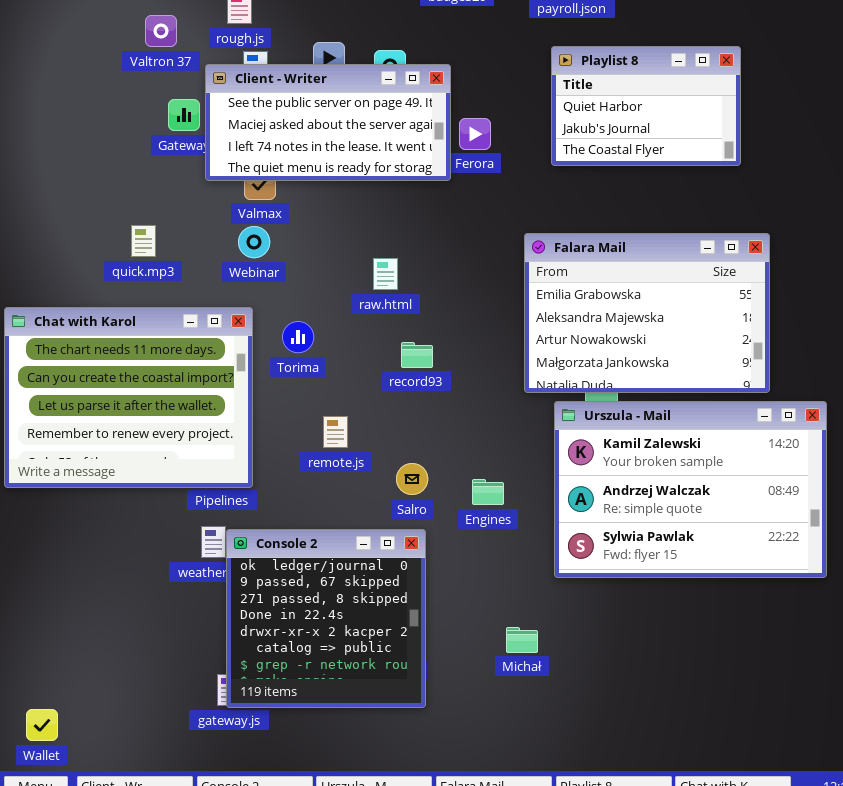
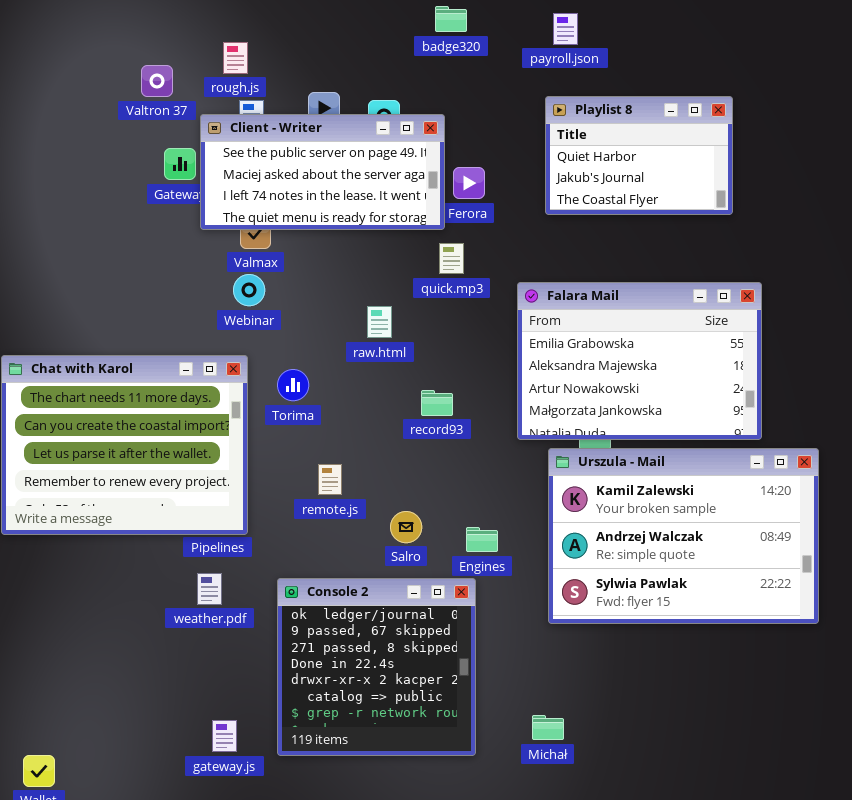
quick.mp3: [131,225,156,257] -> [439,243,464,274], moved
record93: [401,342,433,368] -> [421,390,453,416], moved
Console 2: [226,529,426,708] -> [277,578,476,756], moved
Michał: [506,627,538,653] -> [532,715,564,740], moved

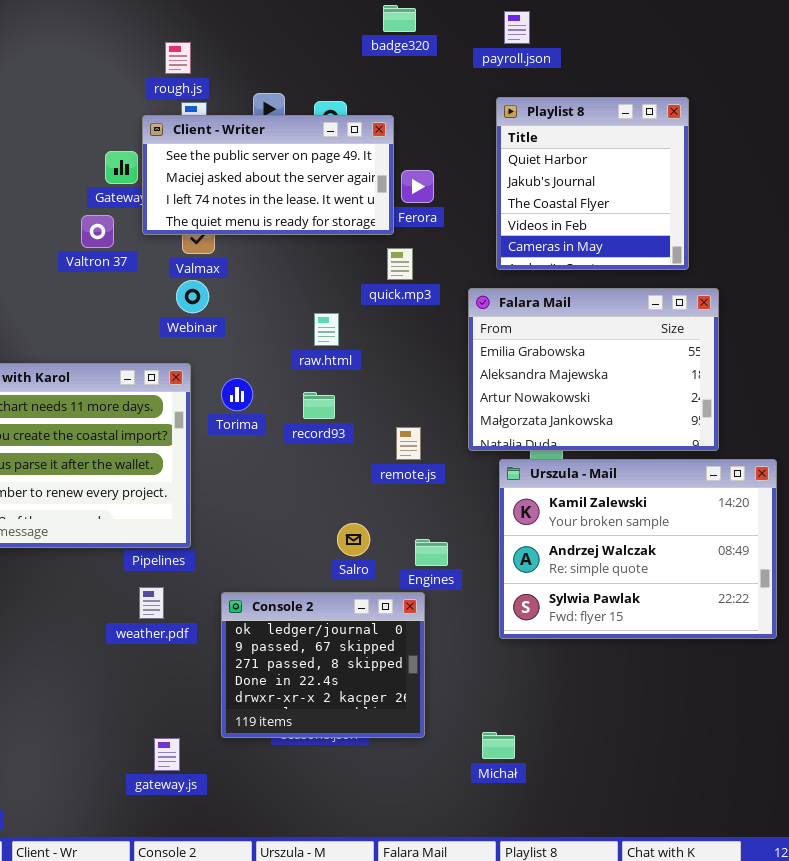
Valtron 37: [141,65,173,97] -> [81,215,114,248], moved
Playlist 8: [545,96,733,215] -> [496,97,689,270], resized
record93: [421,390,453,416] -> [303,392,335,419], moved
remote.js: [318,464,342,495] -> [396,427,421,460], moved
Console 2: [277,578,476,756] -> [221,592,425,738], resized

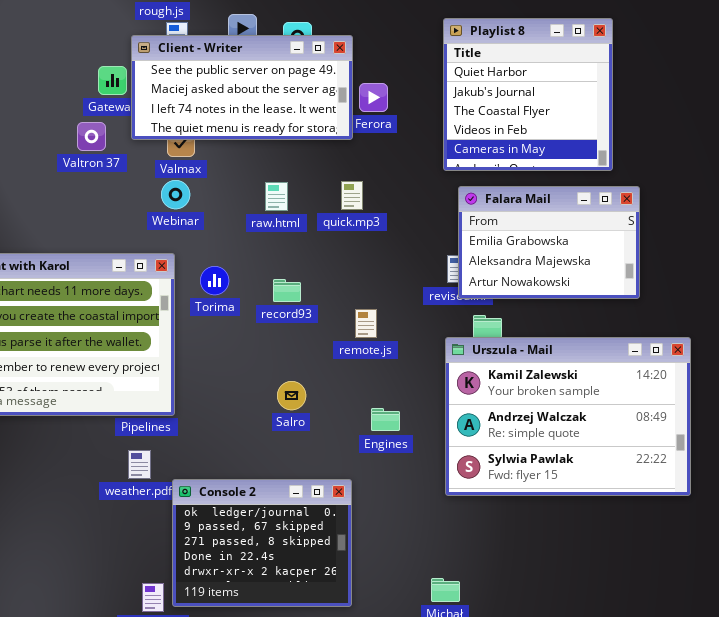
quick.mp3: [387,248,413,280] -> [341,181,363,210], moved
Falara Mail: [468,288,719,451] -> [458,186,640,299], resized
raw.html: [314,313,339,346] -> [265,182,288,211], moved
Salro: [337,523,370,556] -> [277,381,306,410], moved
Console 2: [221,592,425,738] -> [172,479,352,607], moved

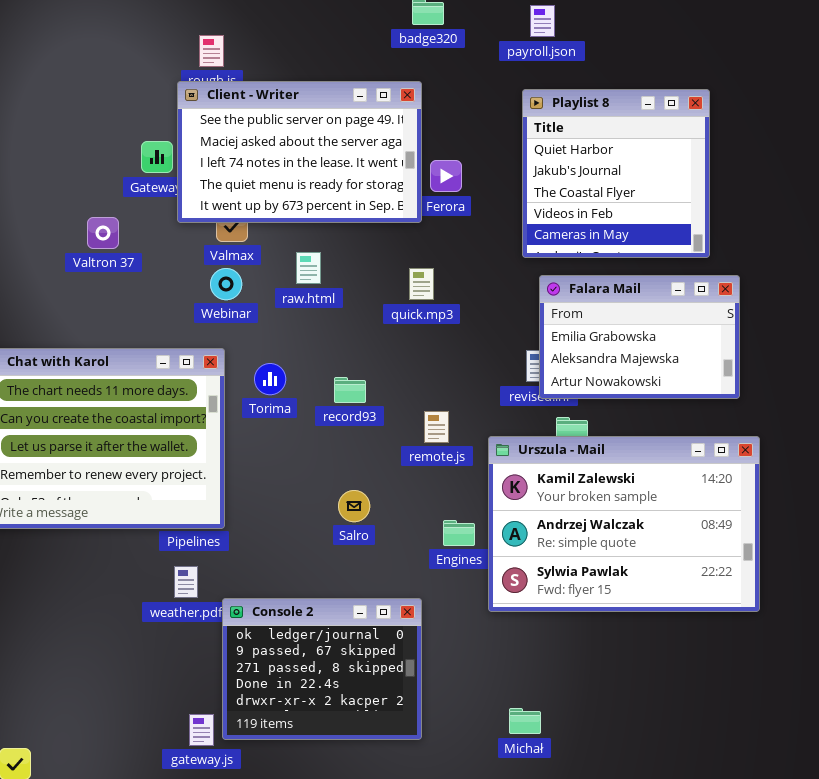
Client - Writer: [131,35,353,140] -> [177,81,422,223], resized
Valtron 37: [77,122,106,151] -> [87,217,119,249], moved
raw.html: [265,182,288,211] -> [296,252,321,284], moved
Urszula - Mail: [445,337,691,496] -> [488,436,760,612], moved

